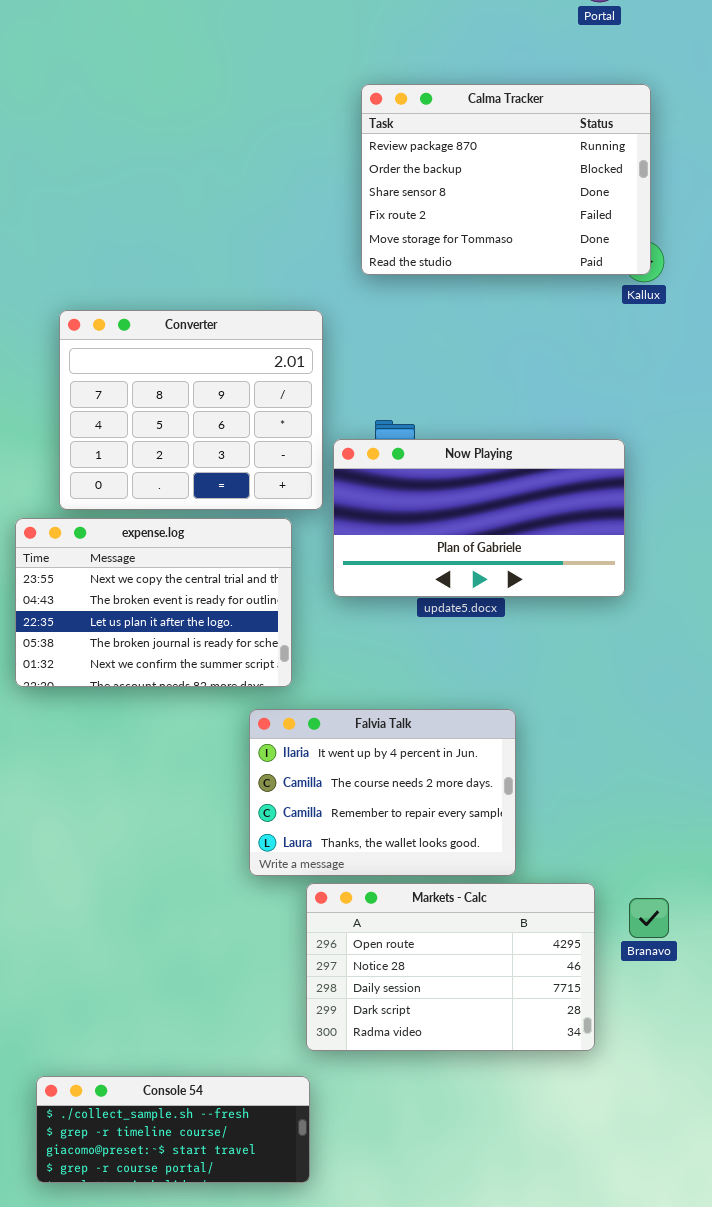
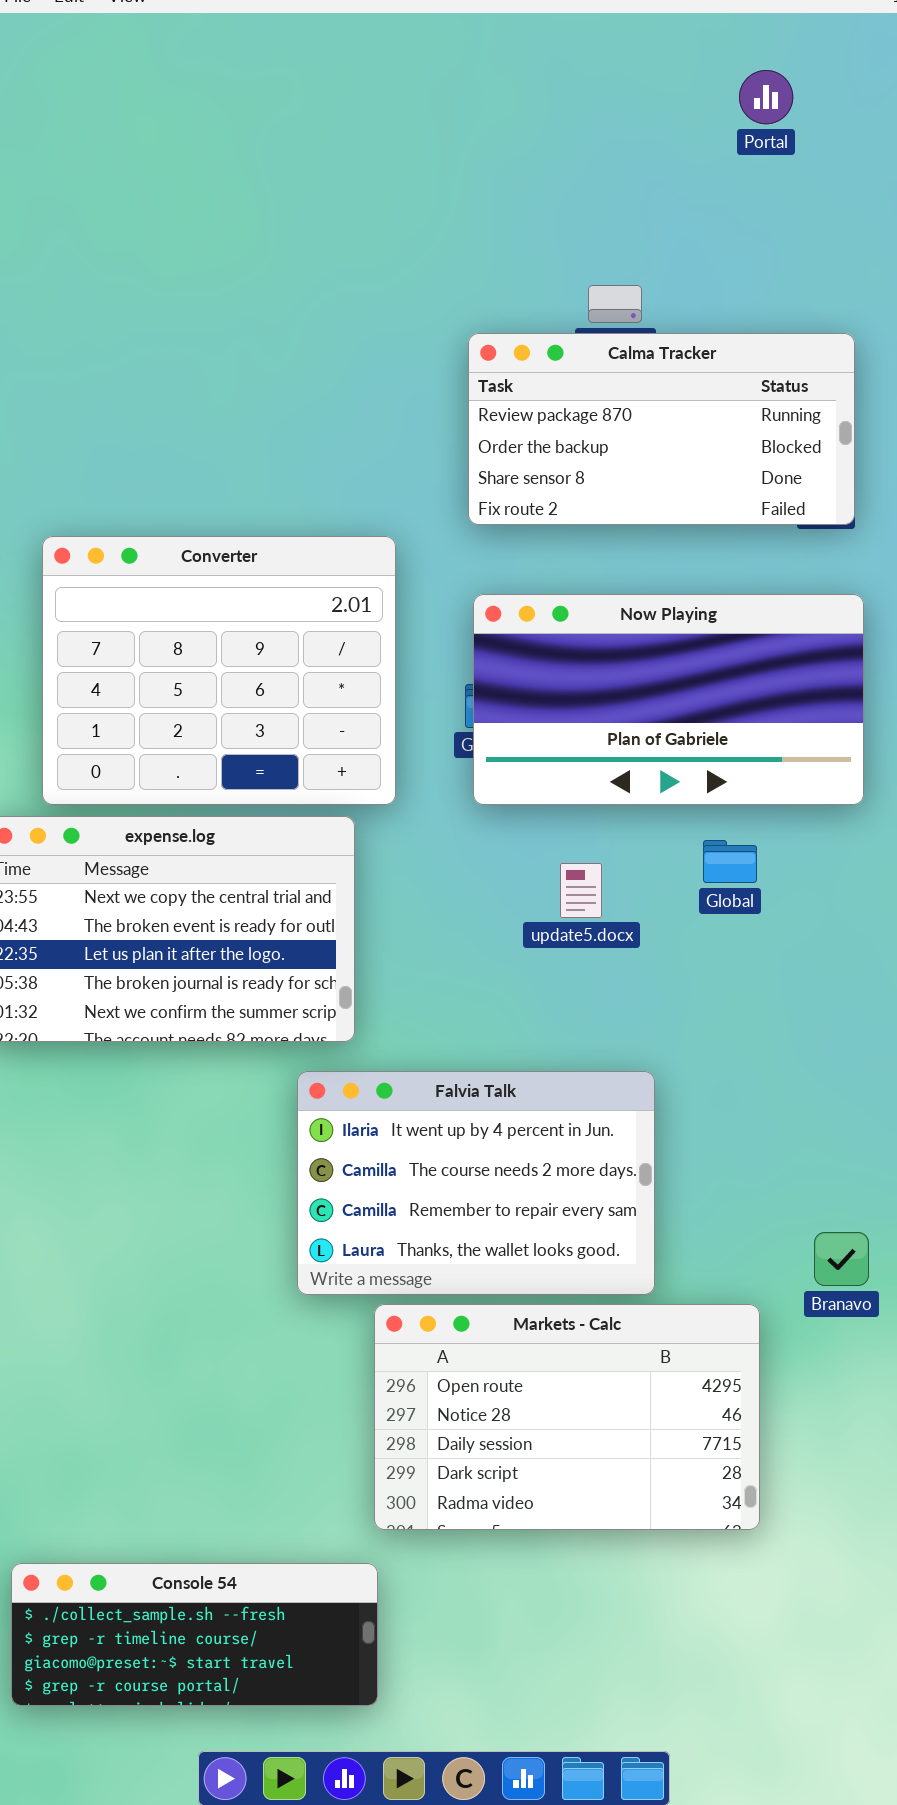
Calma Tracker: [361,84,651,275] -> [468,333,855,525], moved, resized
Now Playing: [333,439,625,597] -> [473,594,864,805], moved
Branavo: [629,898,669,938] -> [814,1232,869,1286], moved

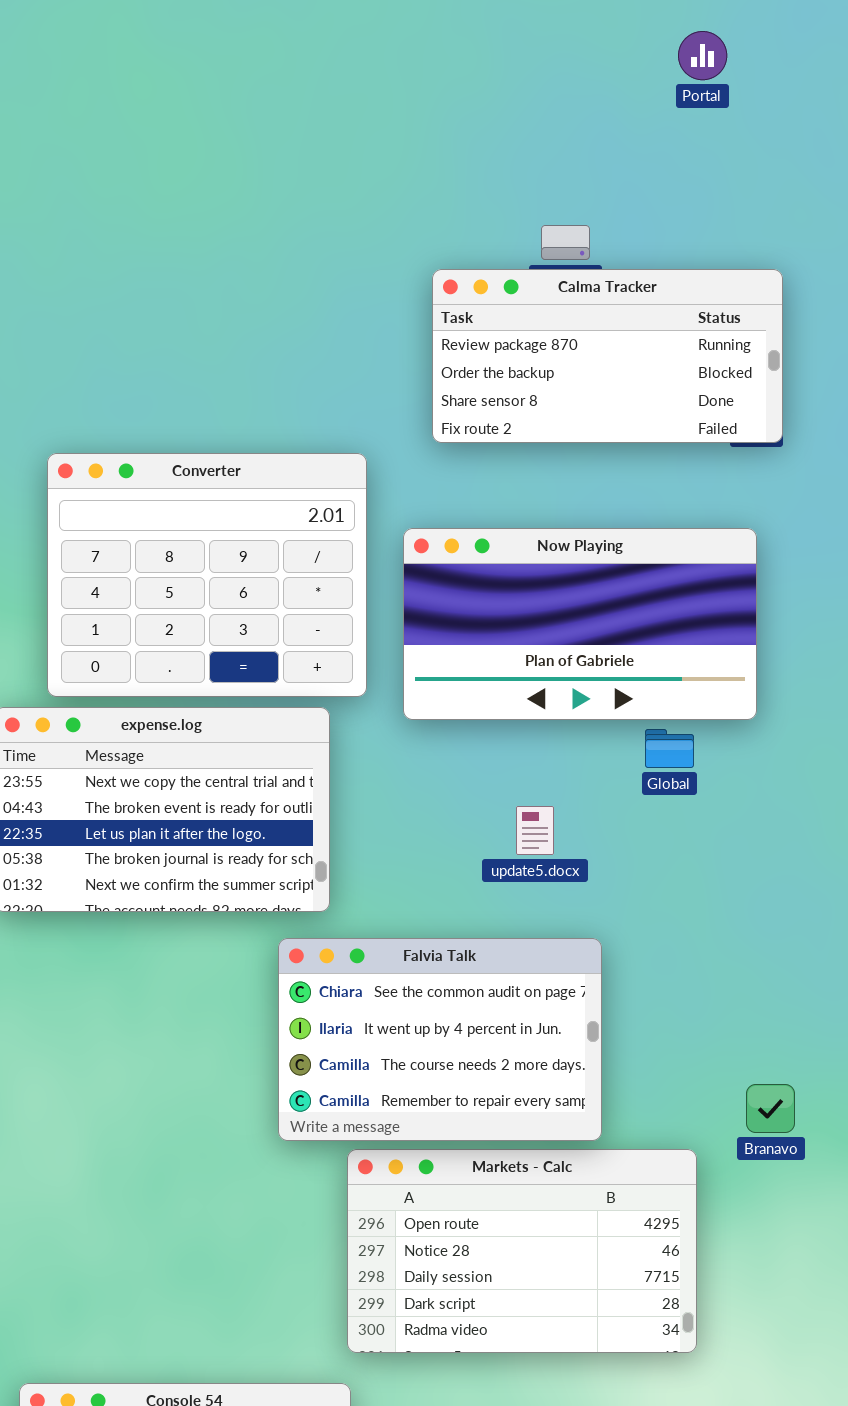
Now Playing: [473,594,864,805] -> [403,528,757,720], moved
update5.docx: [560,863,602,918] -> [516,806,554,855], moved
Falvia Talk: [297,1071,655,1295] -> [278,938,602,1141], scrolled up 1 row

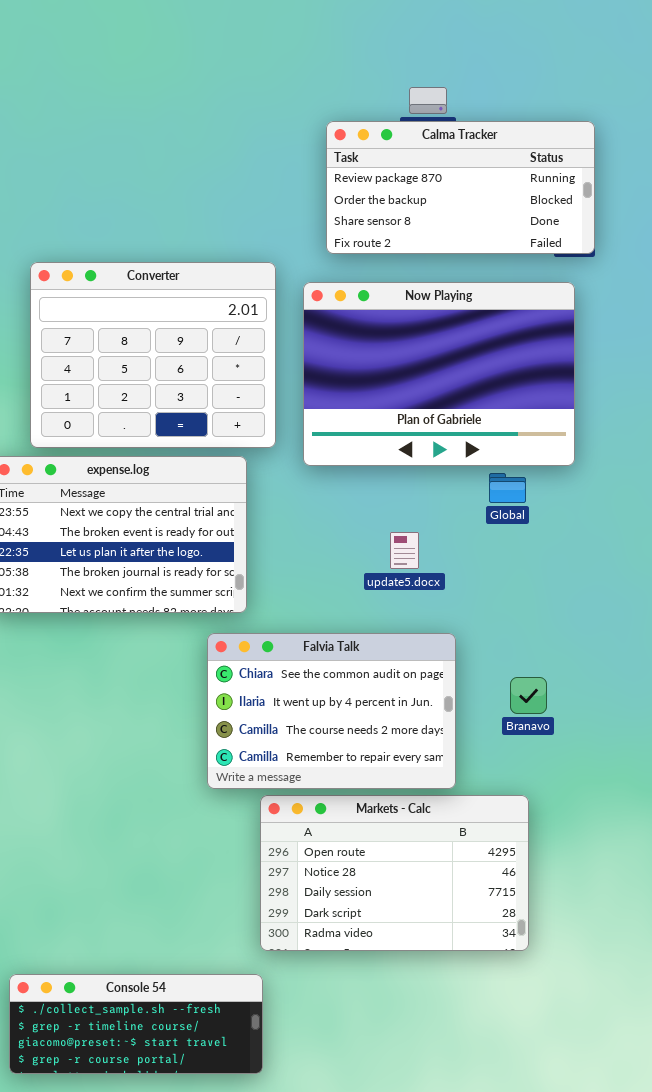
Now Playing: [403,528,757,720] -> [303,282,575,466], resized
Branavo: [746,1084,795,1133] -> [510,677,547,714], moved

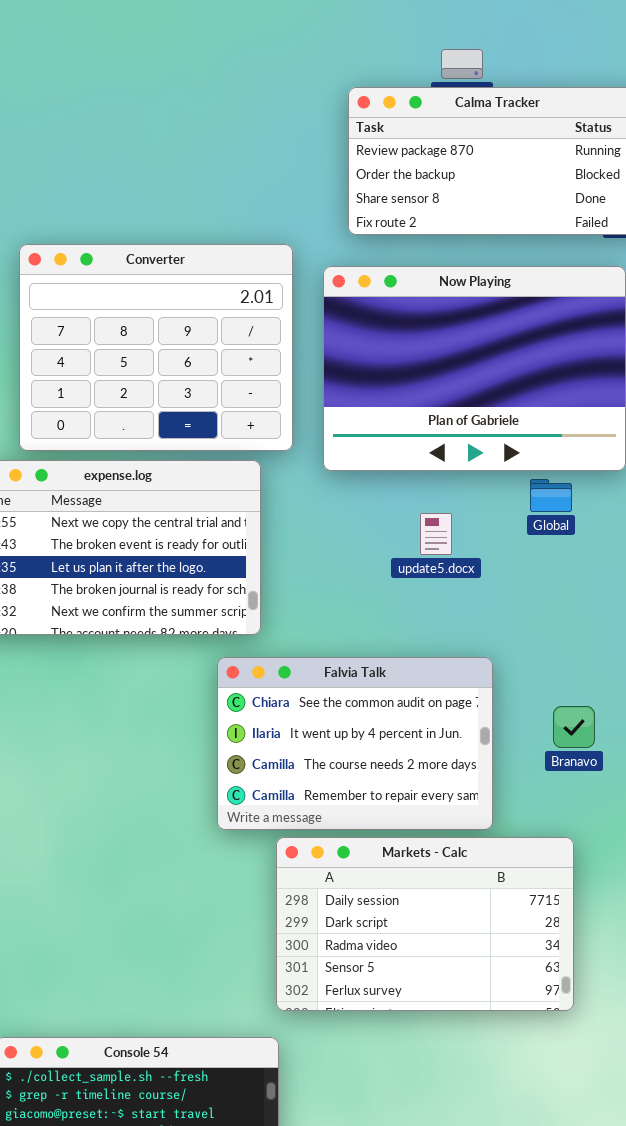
update5.docx: [390,532,419,569] -> [420,513,452,555], moved
Markets - Calc: [260,795,529,951] -> [276,837,574,1011], scrolled down 2 rows

